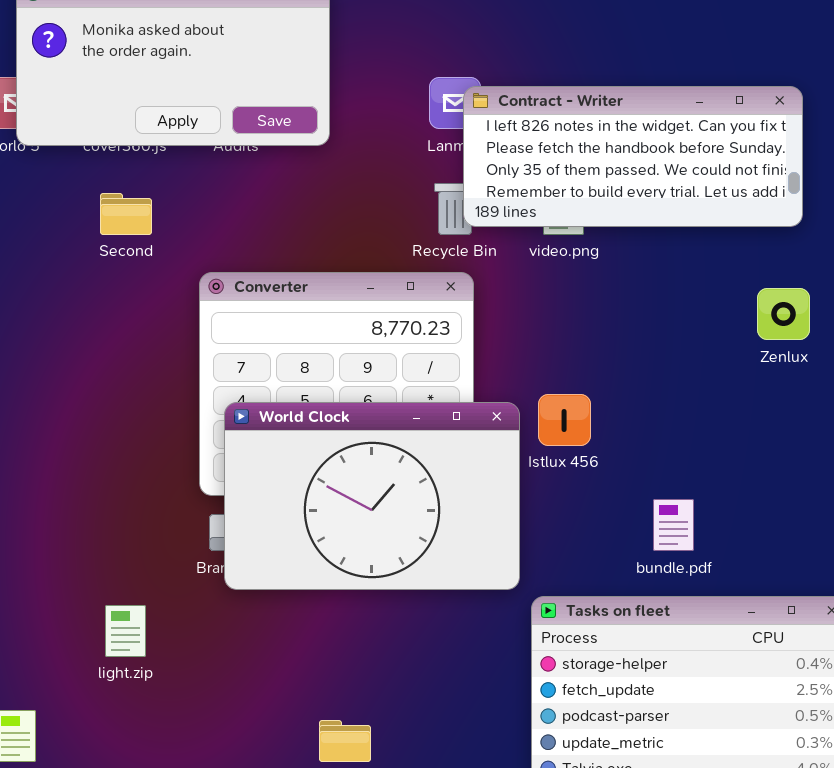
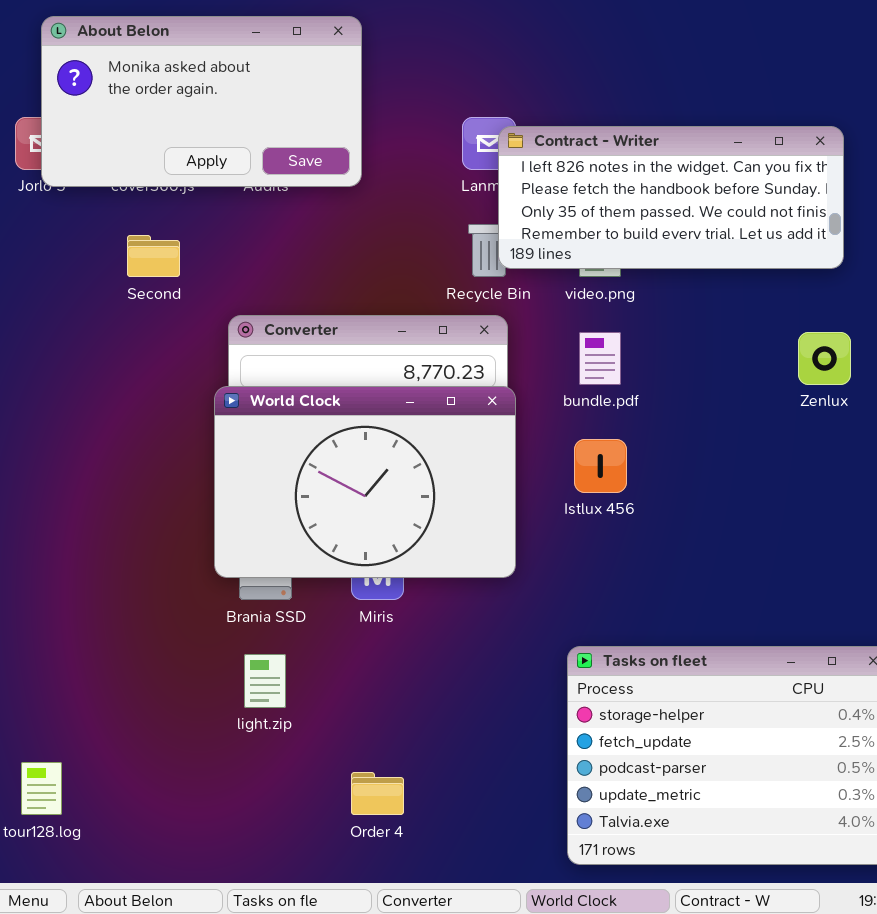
World Clock: [224,402,520,590] -> [214,386,516,578], moved
bundle.pdf: [653,499,694,551] -> [579,332,621,385], moved
light.zip: [105,605,146,657] -> [244,654,286,708], moved

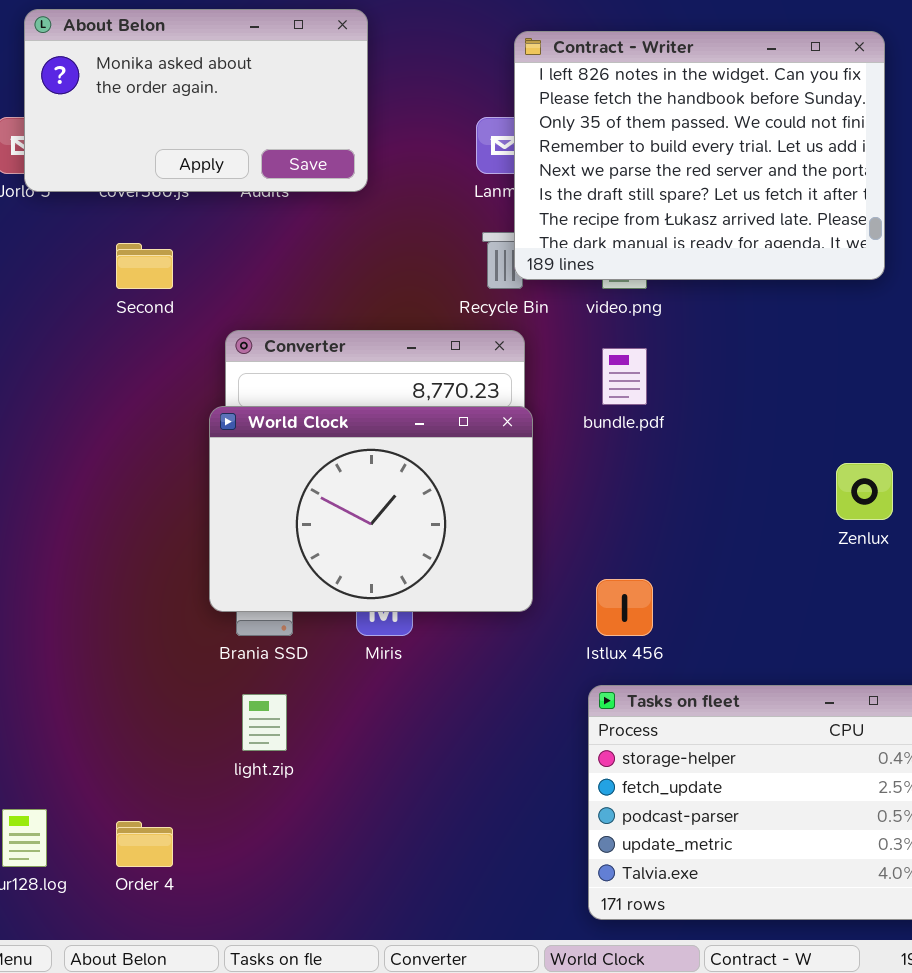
Contract - Writer: [498,126,844,269] -> [514,31,885,280], resized
Zenlux: [798,332,851,385] -> [836,463,893,520], moved
Istlux 456: [574,439,627,493] -> [596,579,653,636], moved
Order 4: [351,772,404,815] -> [116,821,173,867], moved

